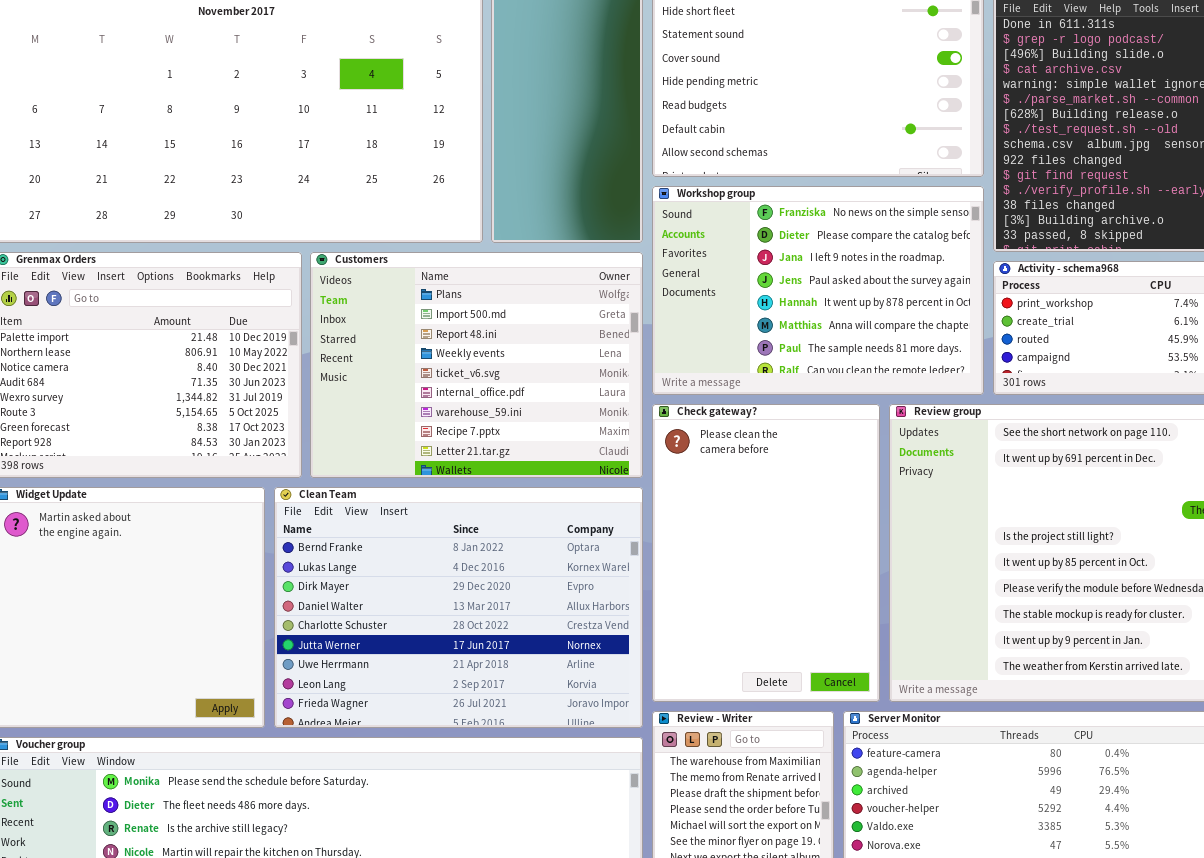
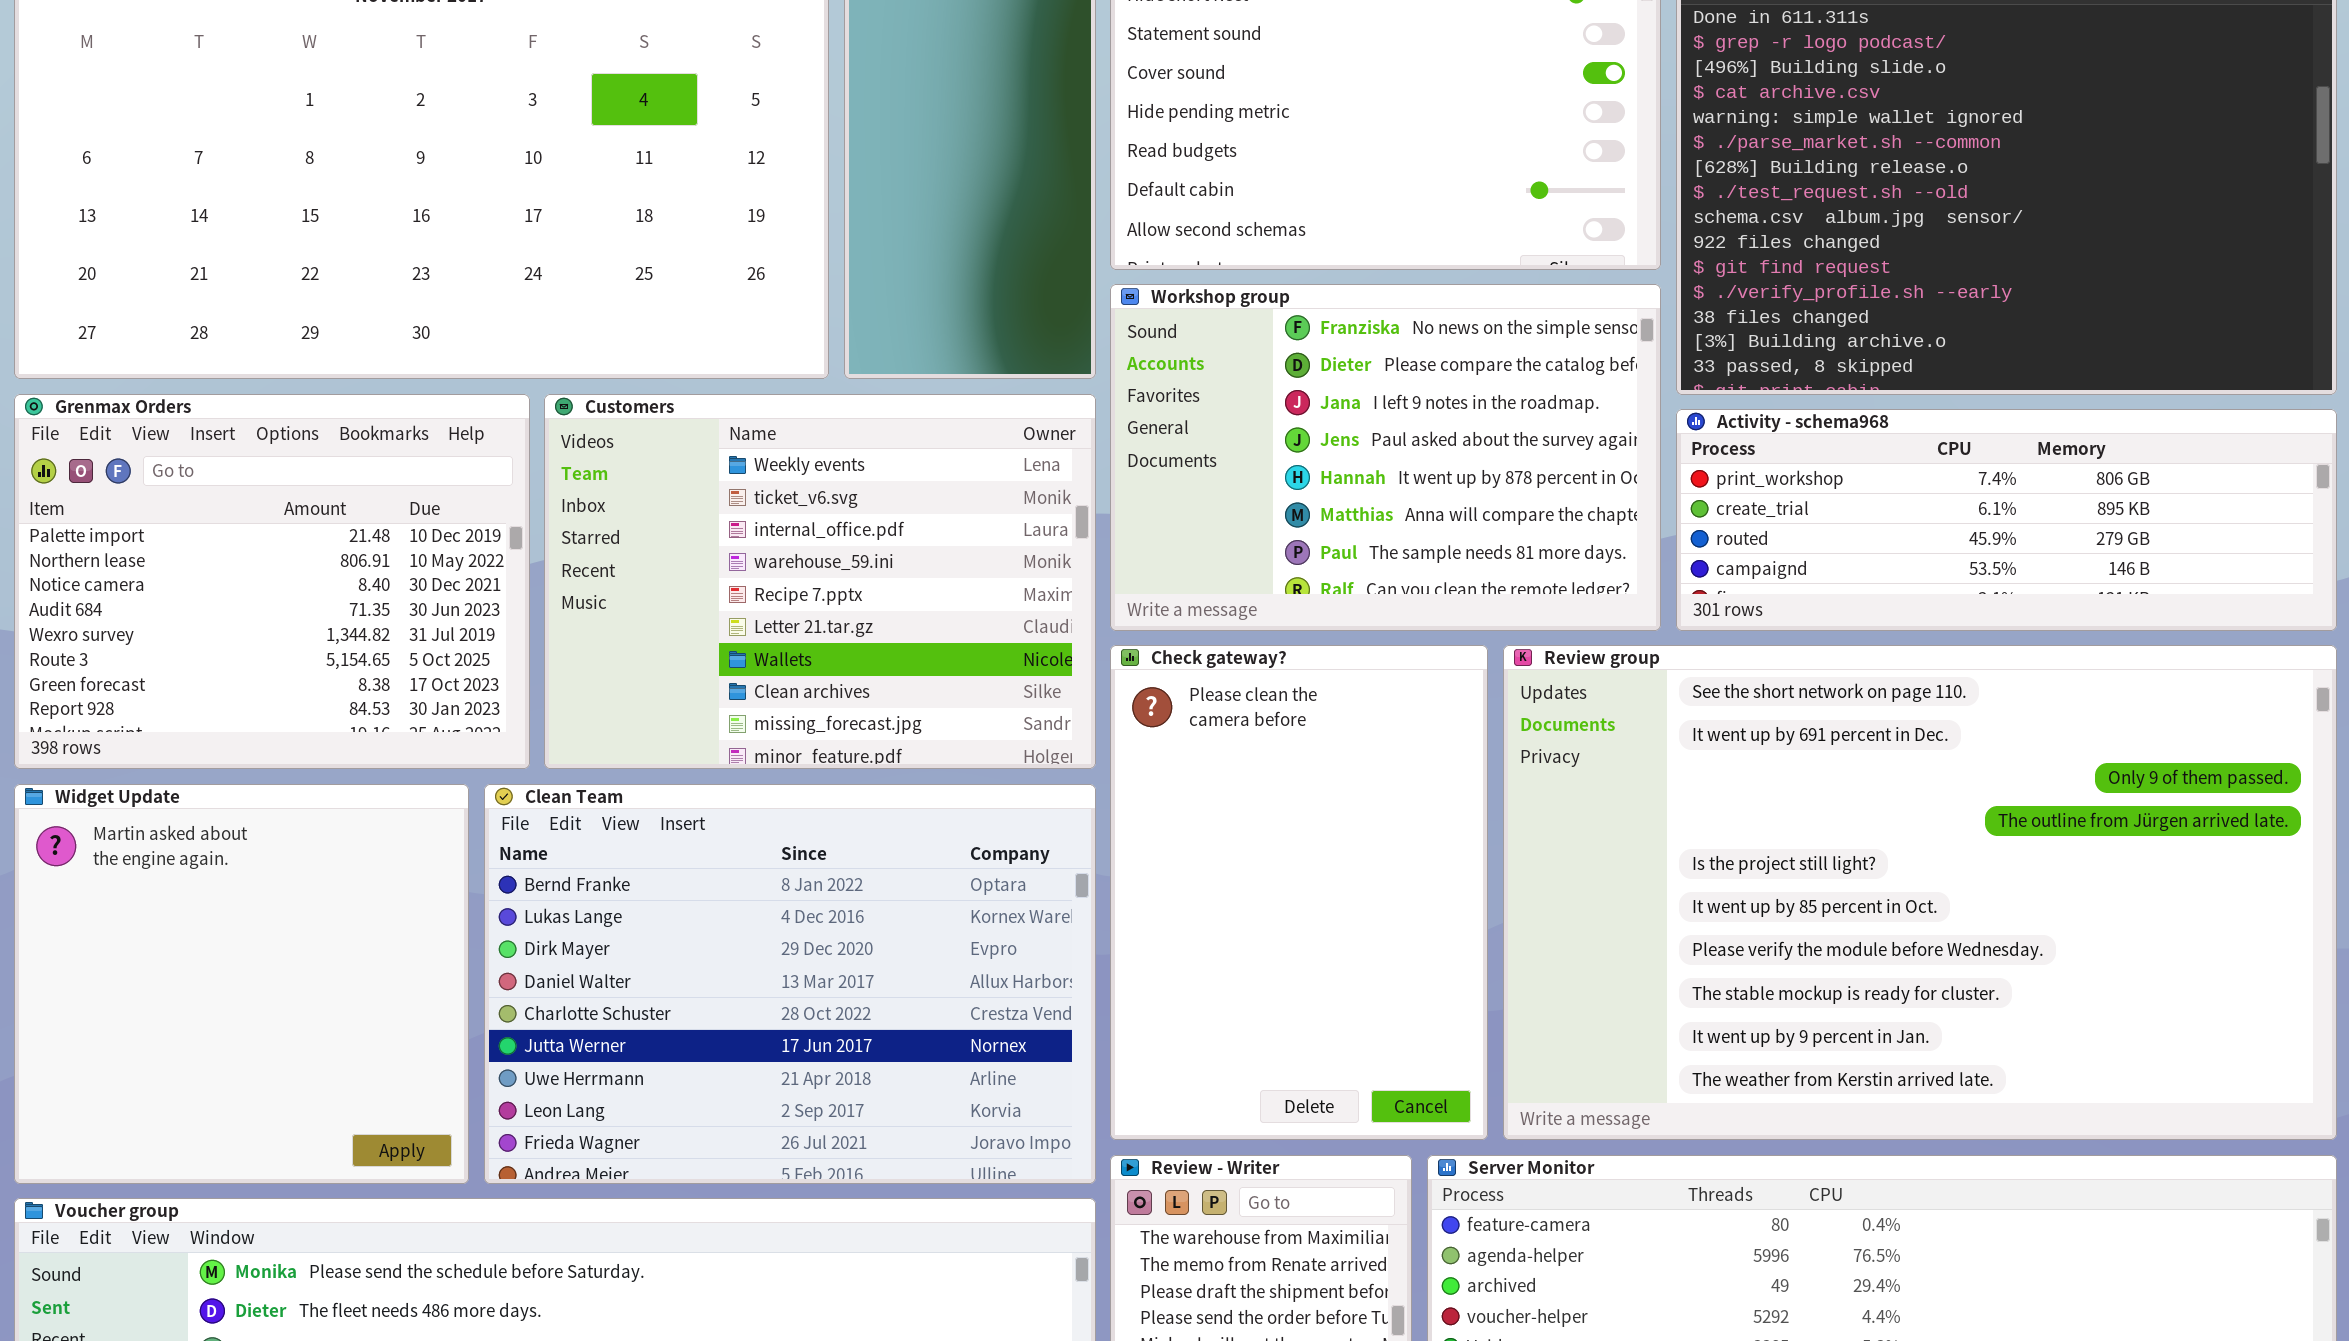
Customers: [310,252,643,478] -> [544,394,1096,769], scrolled down 3 rows

